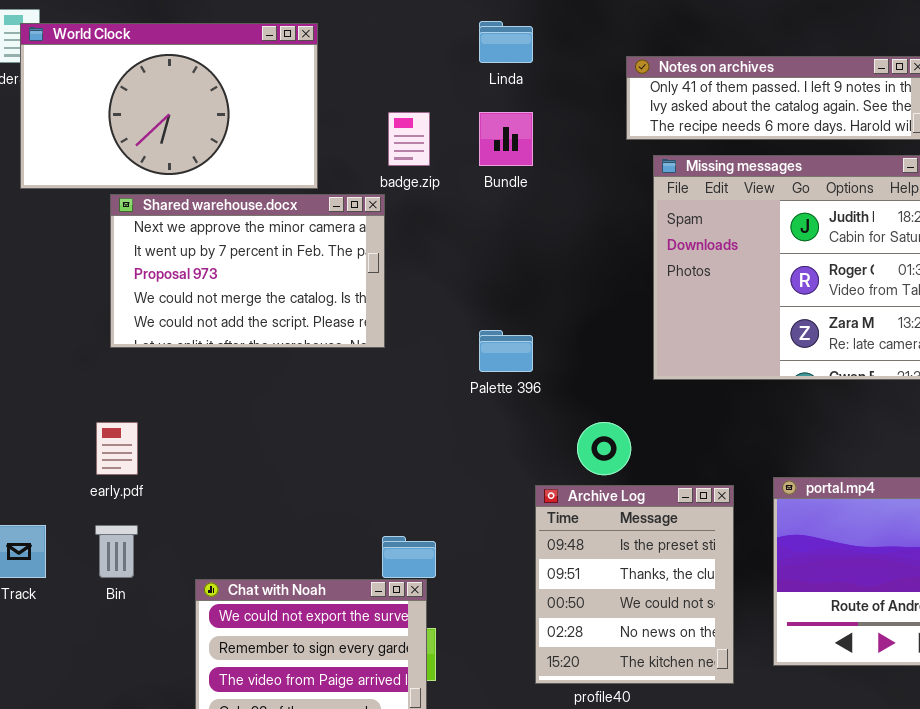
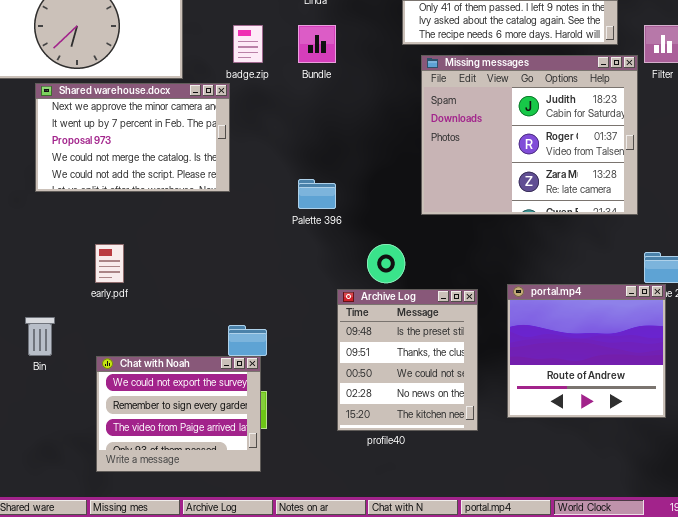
early.pdf: [96,422,138,475] -> [95,244,124,283], moved

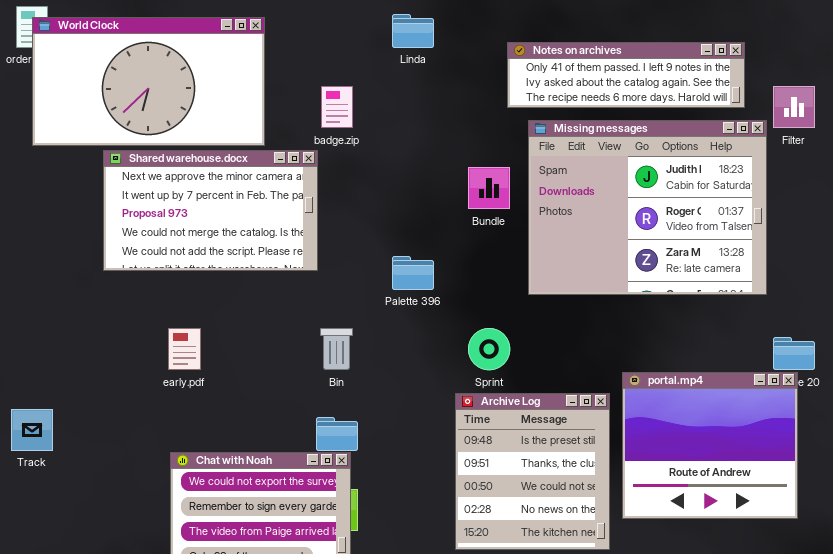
Bundle: [298,25,336,63] -> [468,167,510,209], moved
Archive Log: [337,289,478,431] -> [455,393,610,550], moved
Bin: [25,317,55,356] -> [320,328,353,370], moved

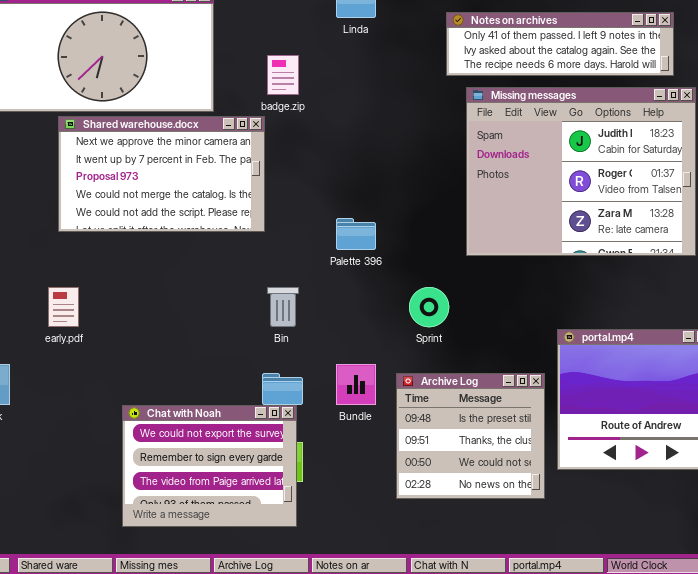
Bundle: [468,167,510,209] -> [336,364,376,405], moved
early.pdf: [168,328,201,370] -> [48,287,79,327], moved
Archive Log: [455,393,610,550] -> [396,373,545,499], resized

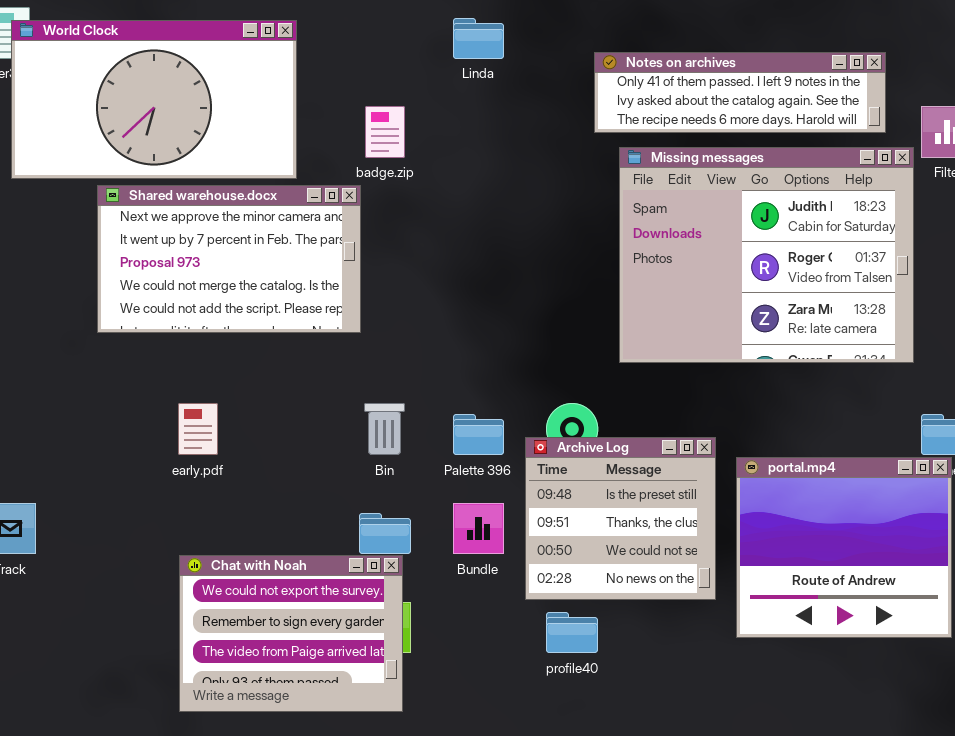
Palette 396: [336,218,376,250] -> [453,414,504,455], moved
early.pdf: [48,287,79,327] -> [178,403,218,455], moved
Archive Log: [396,373,545,499] -> [525,437,716,600], moved

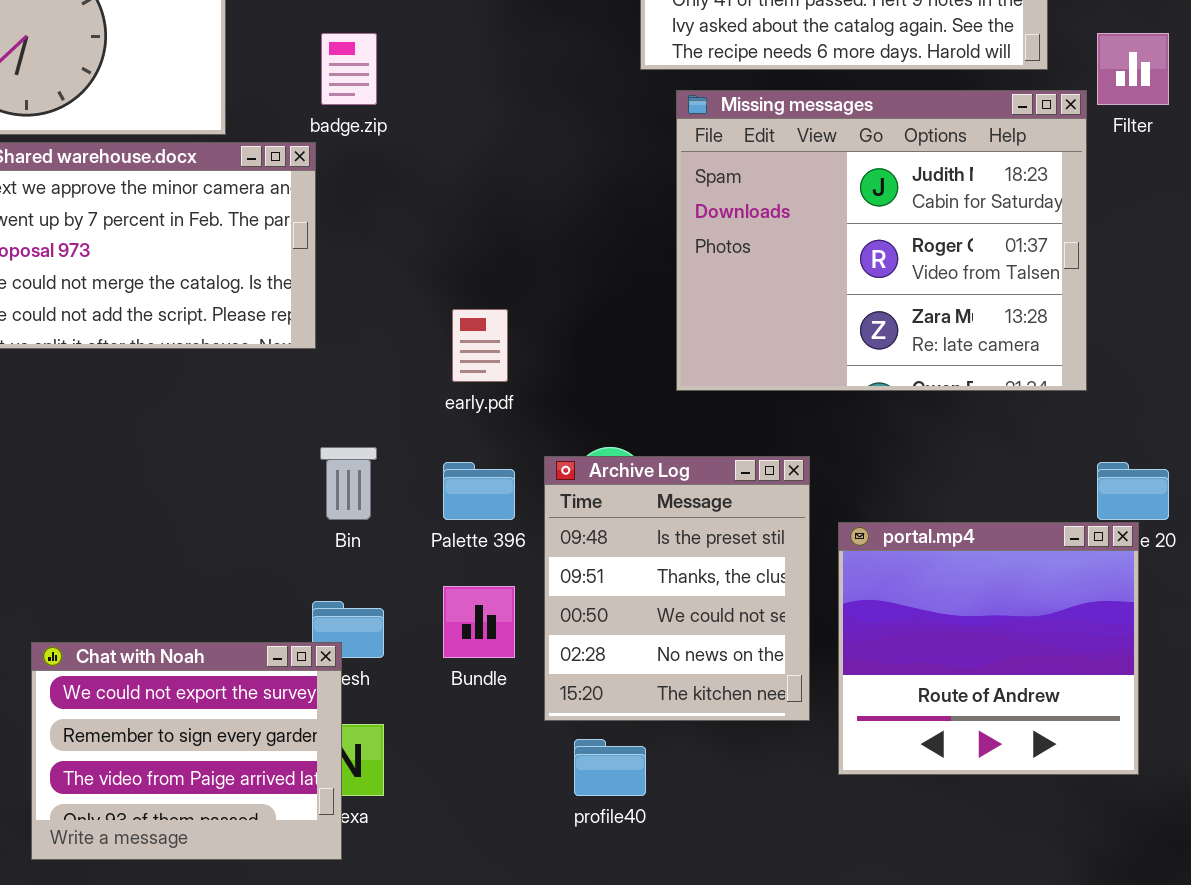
early.pdf: [178,403,218,455] -> [452,309,508,382], moved
Archive Log: [525,437,716,600] -> [544,456,810,721], resized
Chat with Noah: [179,555,403,712] -> [31,642,342,860], moved

